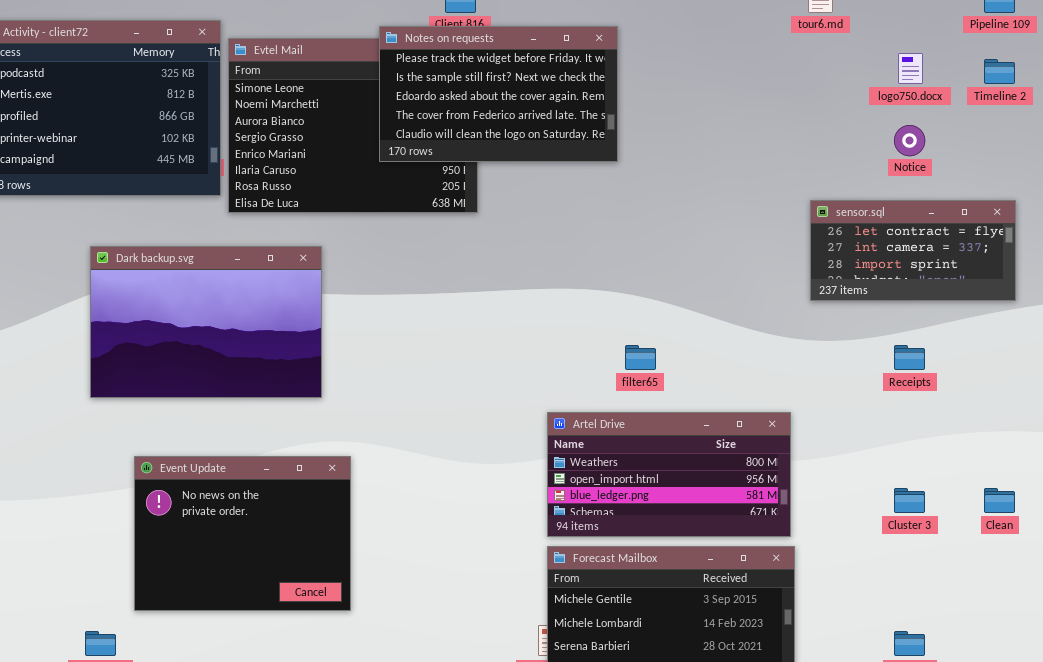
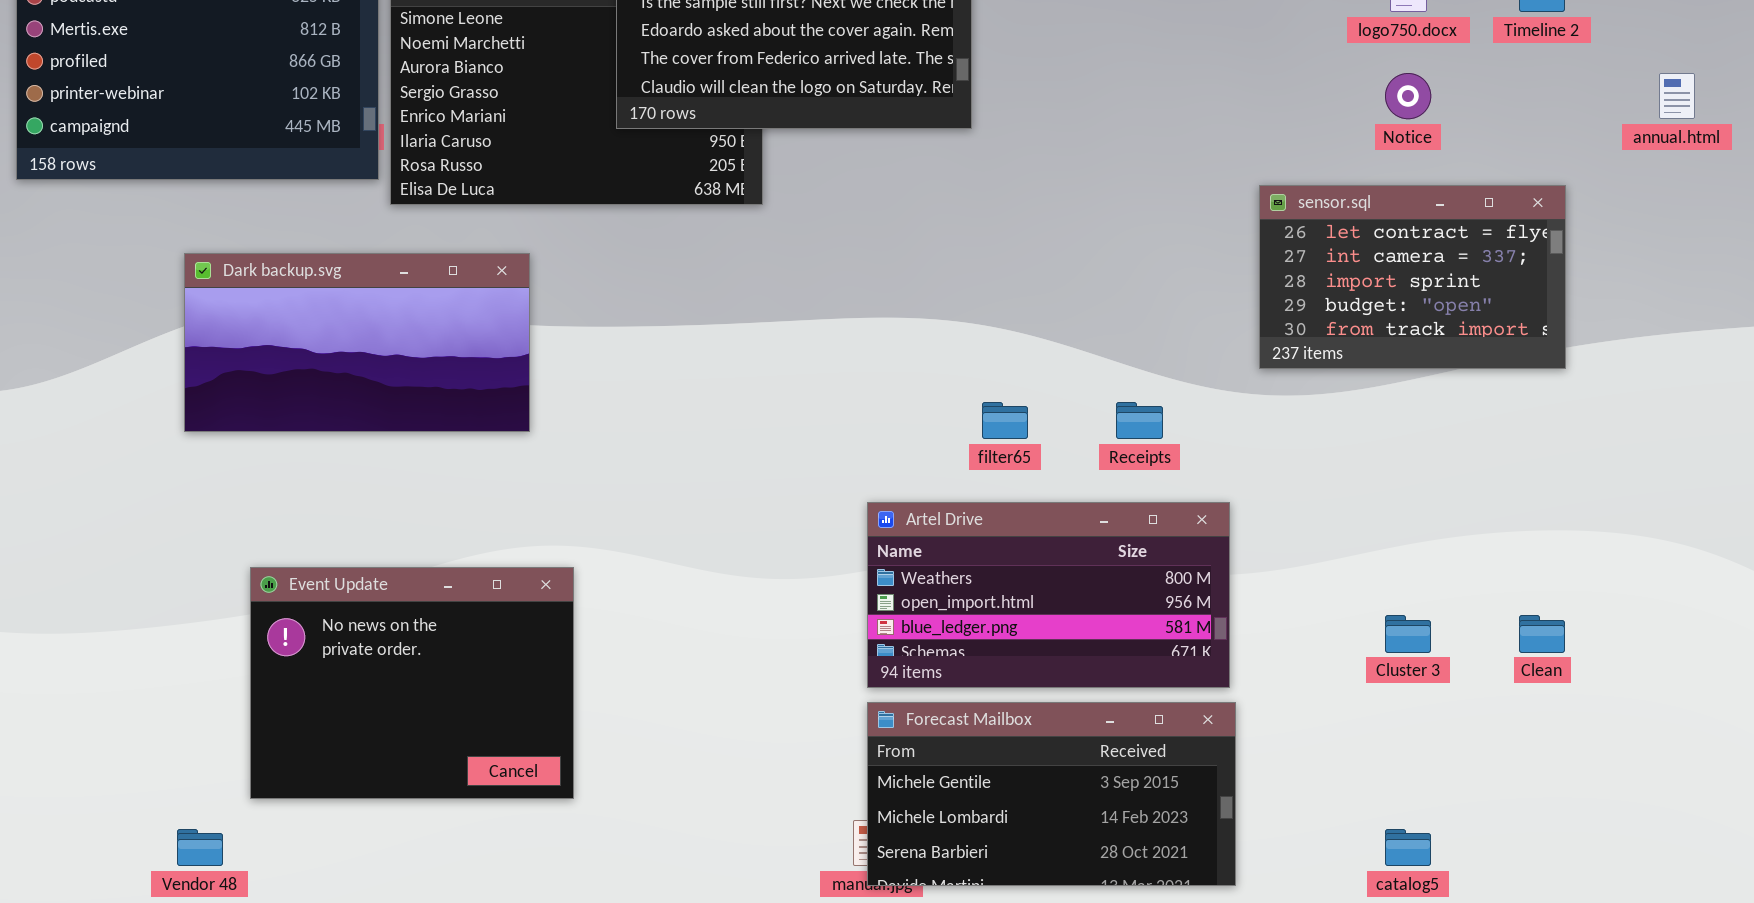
sensor.sql: [810,200,1016,301] -> [1259,185,1566,369], resized
Dark backup.svg: [90,246,322,398] -> [184,253,530,432], resized
Receipts: [894,345,925,370] -> [1116,402,1163,439], moved

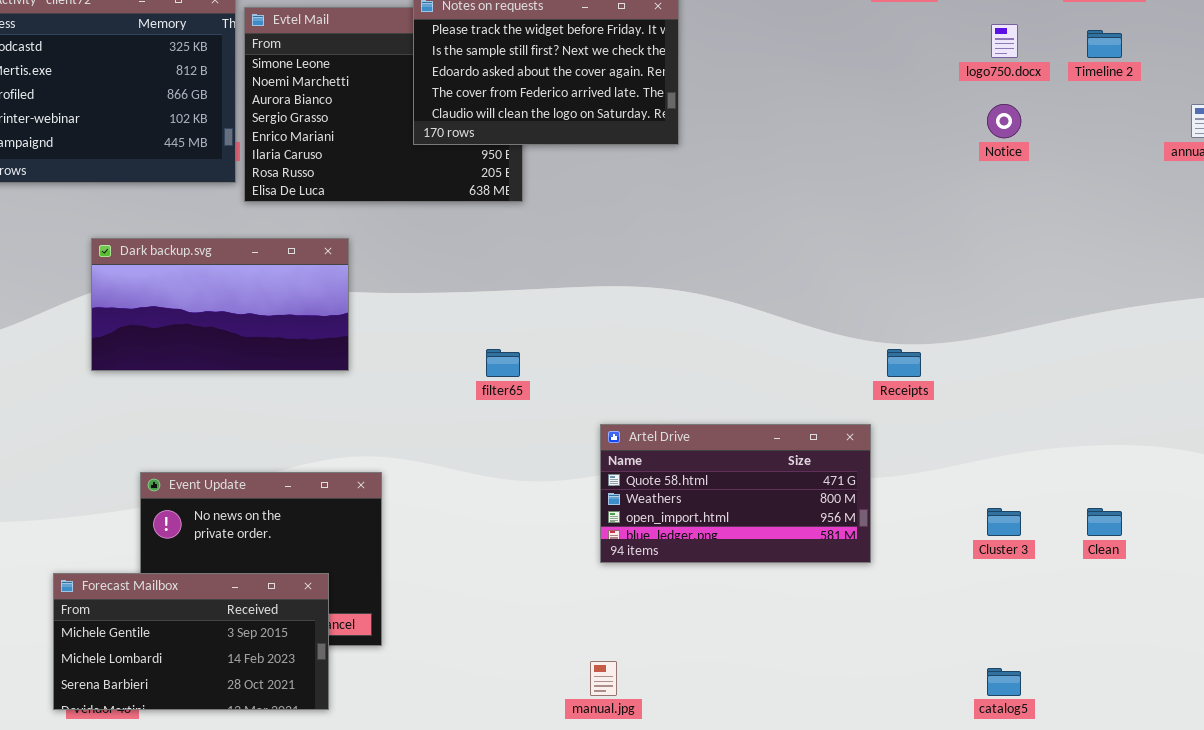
sensor.sql: [1259,185,1566,369] -> none, closed
filter65: [982,402,1028,439] -> [486,349,520,377], moved
Receipts: [1116,402,1163,439] -> [887,349,921,377], moved
Artel Drive: [867,502,1230,688] -> [600,424,871,563], scrolled up 1 row
Forecast Mailbox: [867,702,1236,886] -> [53,573,329,710], moved

